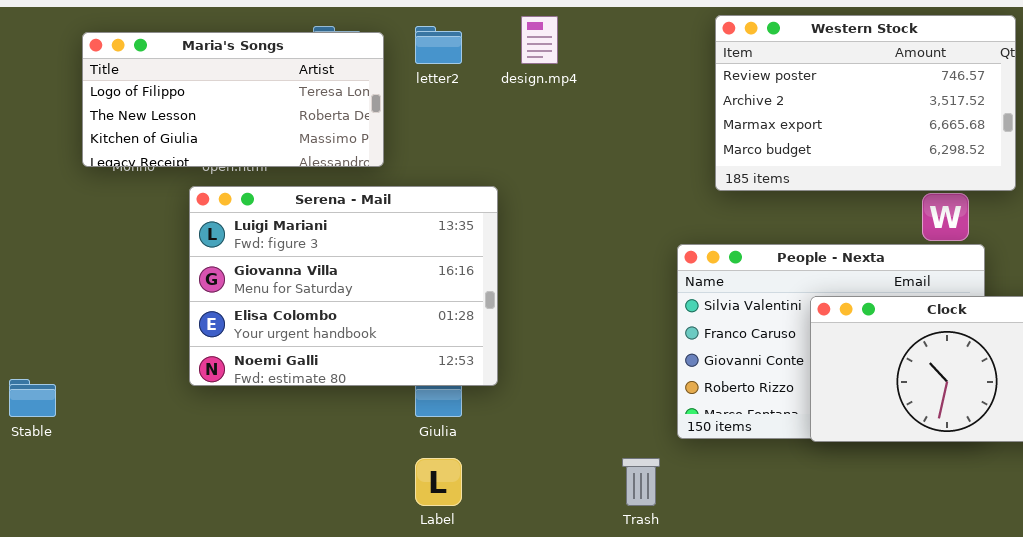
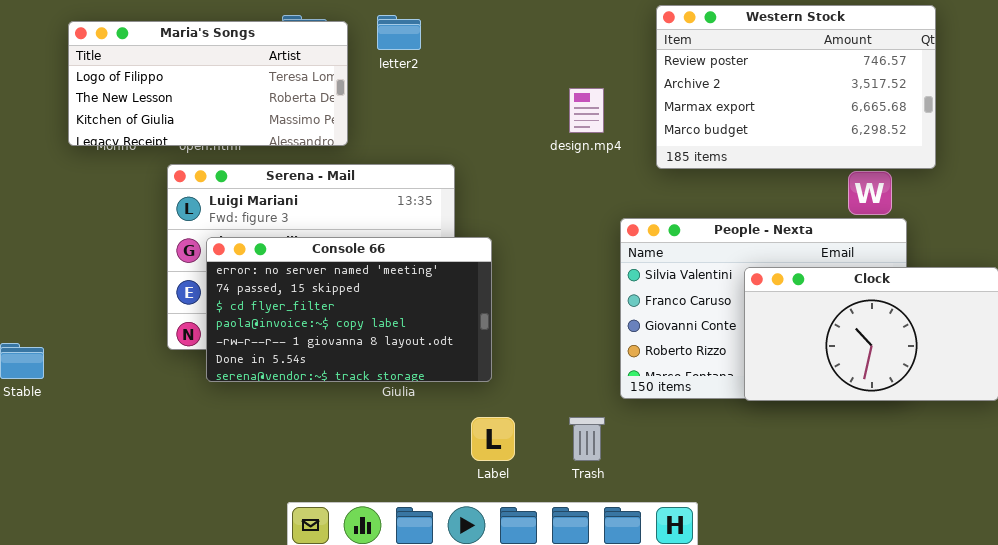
design.mp4: [521,16,558,64] -> [569,88,604,133], moved
Console 66: none -> [206,237,492,382], opened
Label: [415,458,462,506] -> [471,417,515,461], moved

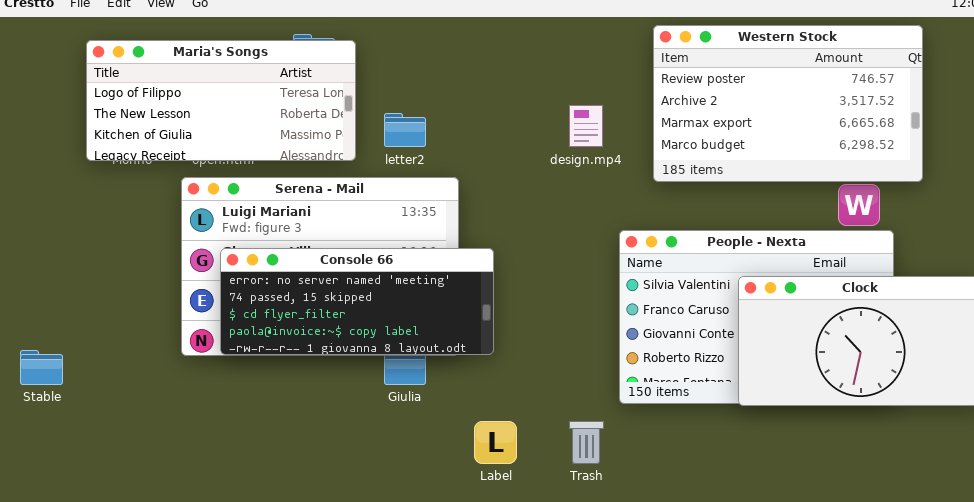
letter2: [377,15,421,50] -> [384,113,426,147], moved
Console 66: [206,237,492,382] -> [220,248,494,355], resized

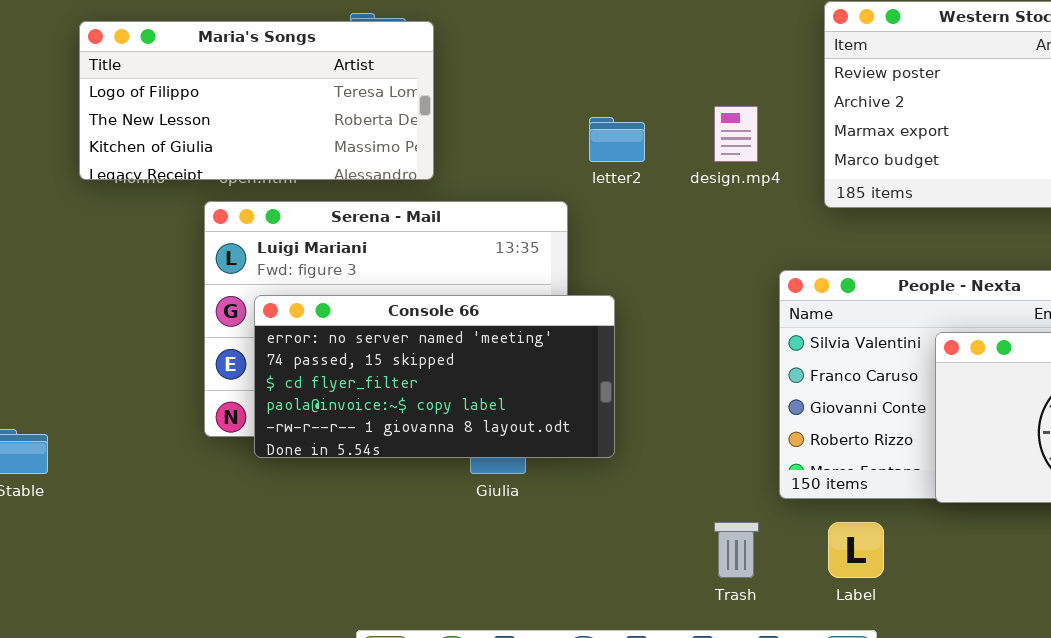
letter2: [384,113,426,147] -> [589,117,645,162], moved
Console 66: [220,248,494,355] -> [254,295,615,458], resized
Label: [474,421,517,464] -> [828,522,884,578], moved

